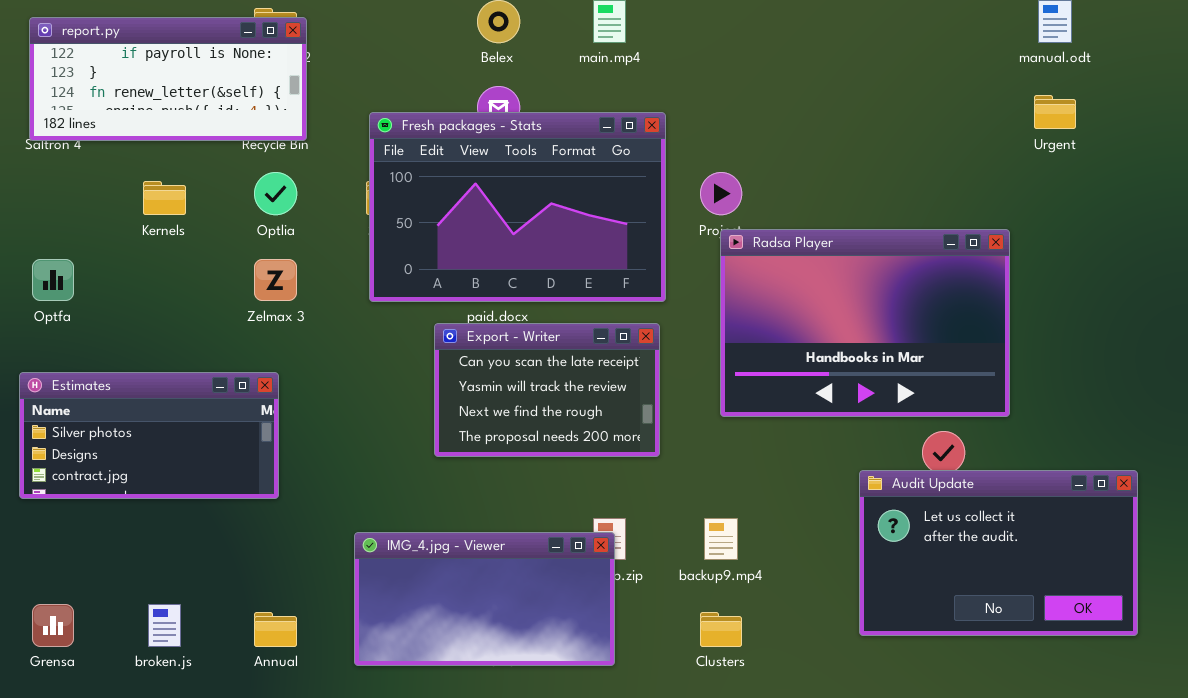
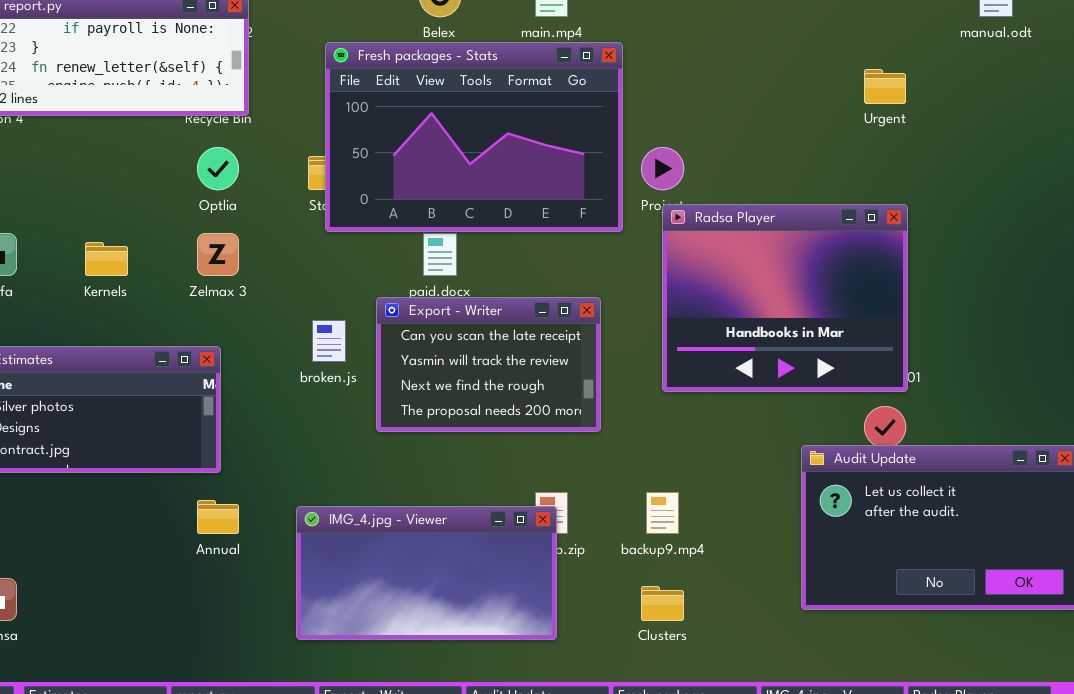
Urgent: [1034,95,1076,129] -> [864,69,906,104], moved
Fresh packages - Stats: [369,112,666,302] -> [325,42,623,232], moved
Kernels: [143,181,186,215] -> [85,242,128,276], moved
Radsa Player: [720,229,1010,417] -> [662,204,908,392], resized
broken.js: [148,604,181,647] -> [312,320,346,362], moved
Annual: [254,612,297,647] -> [197,500,239,534], moved

